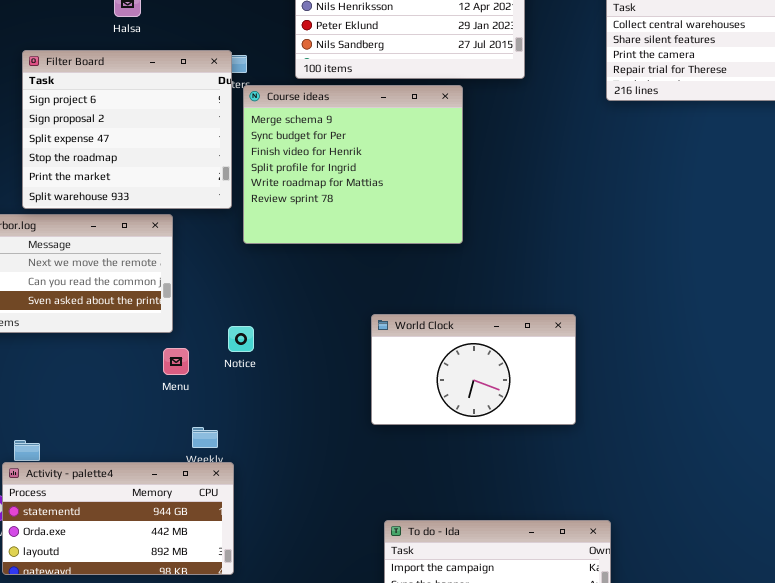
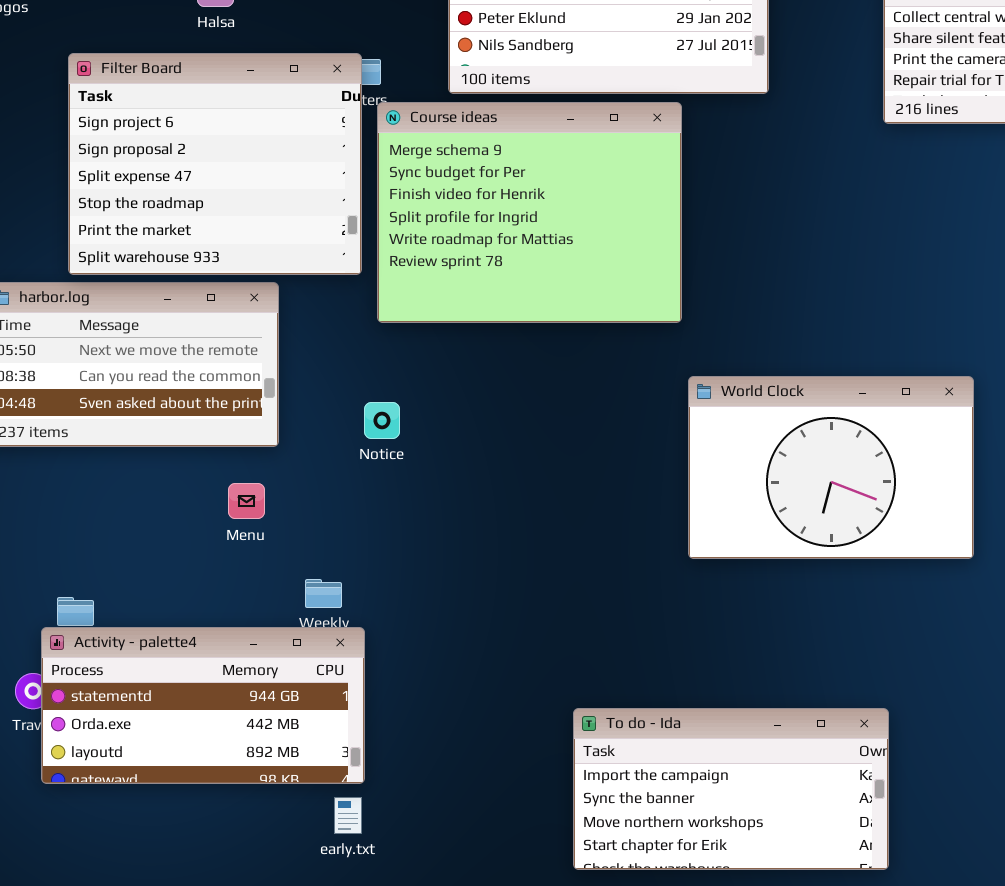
World Clock: [371,314,576,425] -> [688,376,974,559], moved, resized
Notice: [228,326,254,352] -> [364,402,400,439], moved
Menu: [163,348,189,375] -> [228,483,265,519], moved

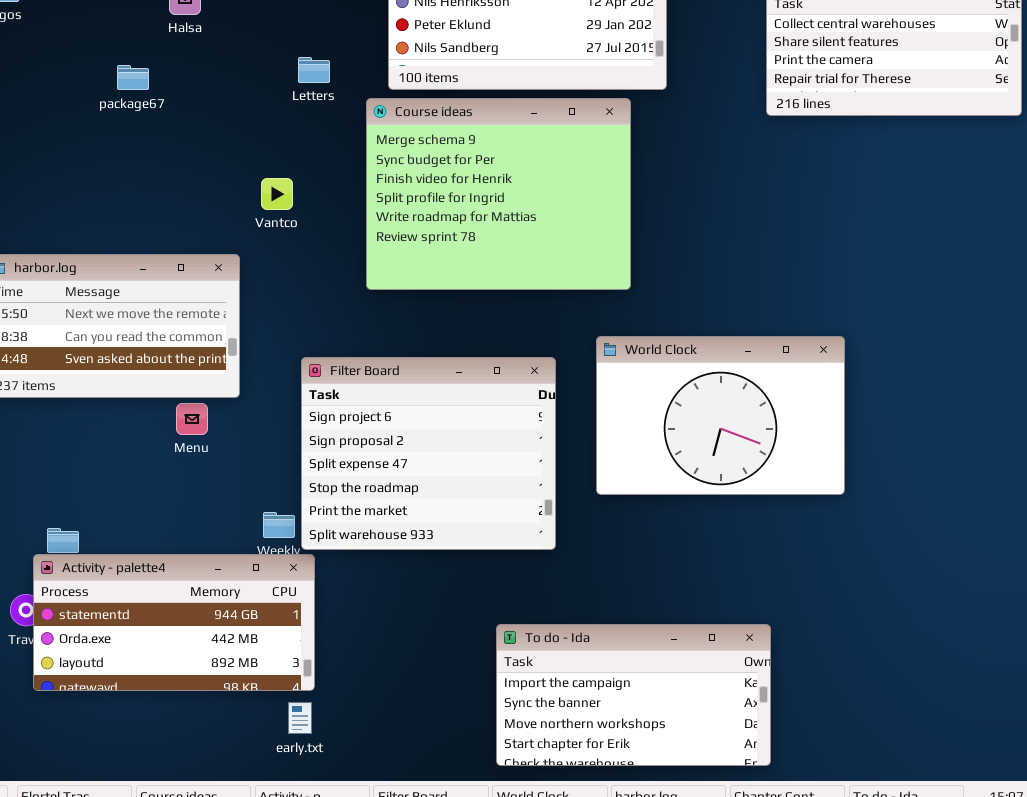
Filter Board: [68,53,362,275] -> [301,357,556,550], moved
Course ideas: [377,102,682,323] -> [366,98,631,290], moved
Menu: [228,483,265,519] -> [176,403,208,435], moved

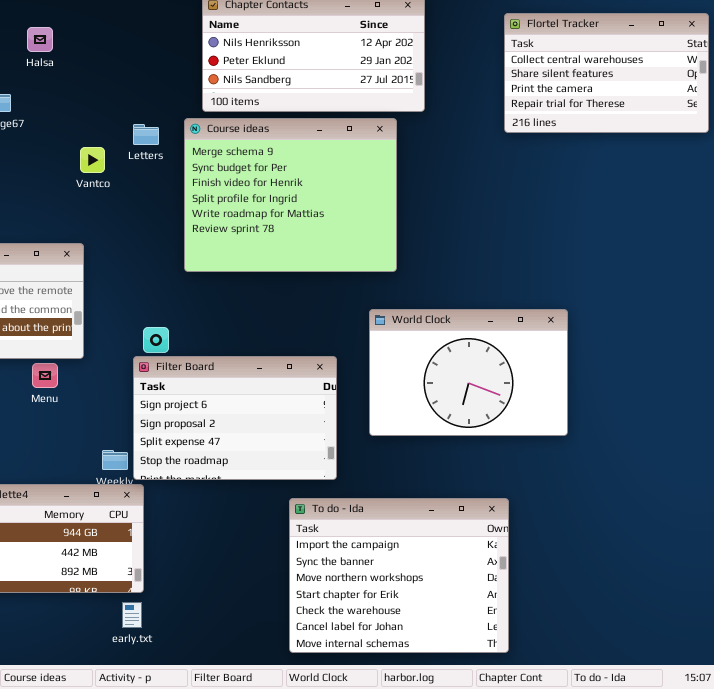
Letters: [298,57,330,83] -> [133,124,159,145], moved
Vantco: [261,178,293,210] -> [80,147,105,173], moved
Filter Board: [301,357,556,550] -> [133,356,337,480], resized
To do - Ida: [496,624,771,766] -> [289,498,509,653], resized

